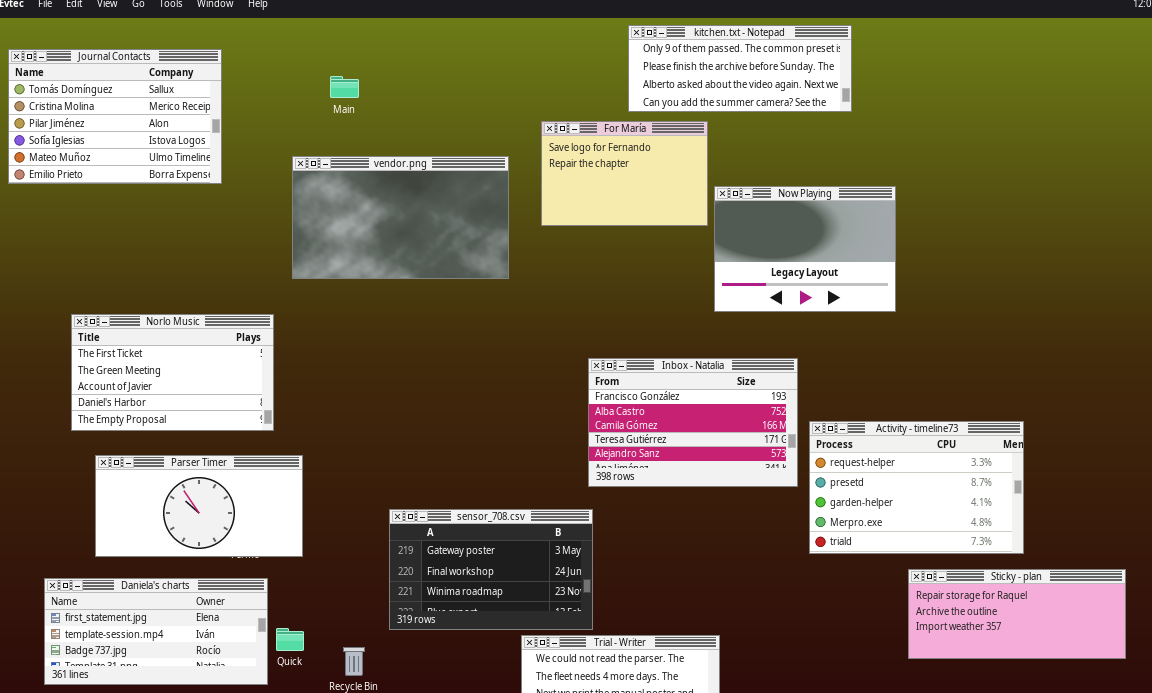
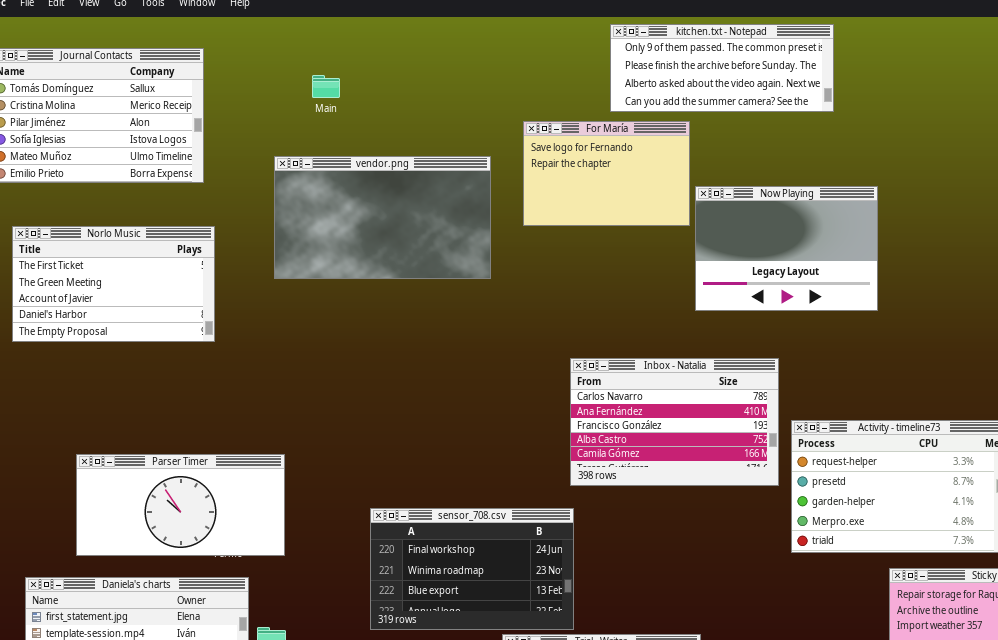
Norlo Music: [71,314,274,431] -> [12,226,215,342], moved
Inbox - Natalia: [588,358,798,487] -> [570,358,779,486], scrolled up 2 rows
sensor_708.csv: [389,509,593,630] -> [370,508,574,630], scrolled down 1 row

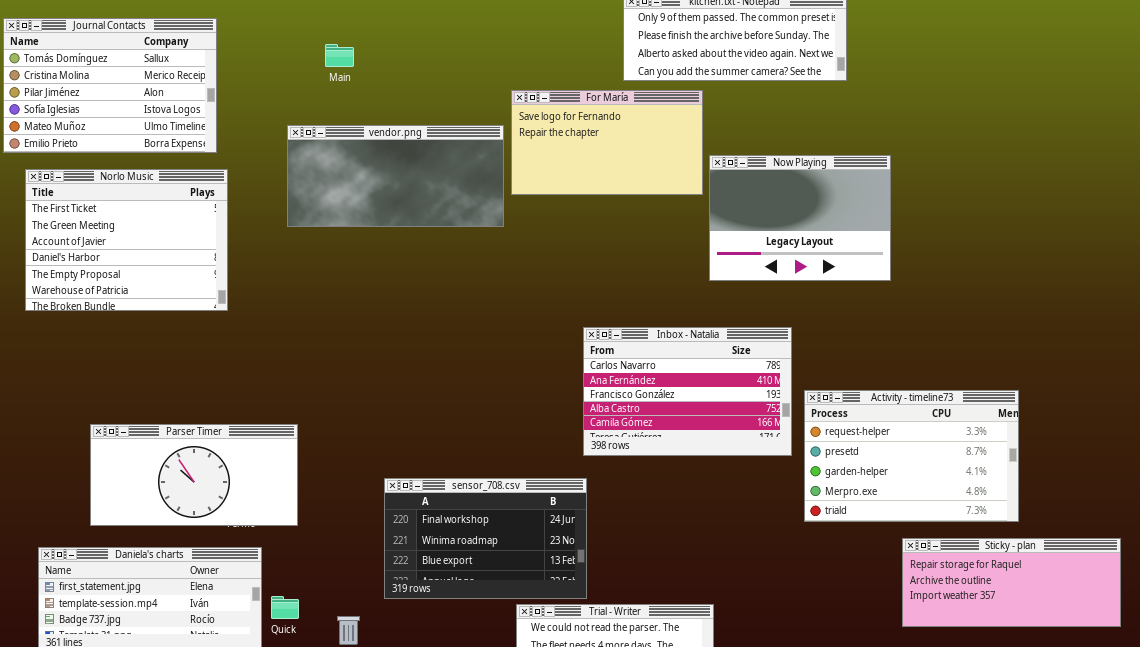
For María: [523,121,690,226] -> [511,90,703,195], resized
vendor.png: [274,156,491,279] -> [287,125,504,227], resized
Norlo Music: [12,226,215,342] -> [25,169,228,311], resized

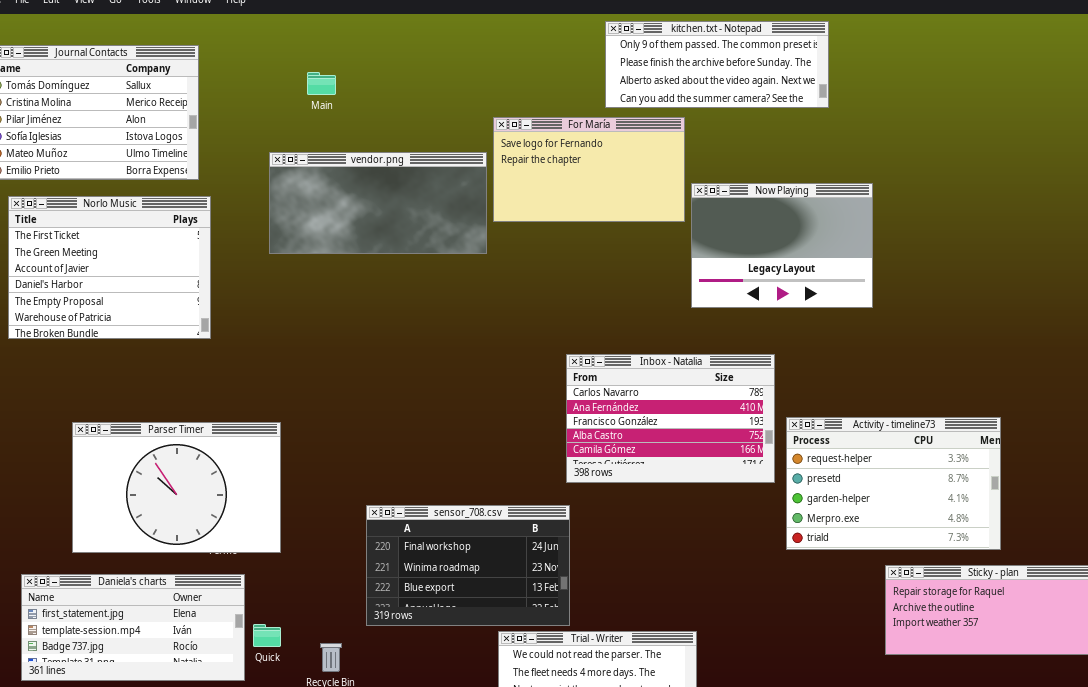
Parser Timer: [90,424,298,526] -> [72,422,281,553], resized

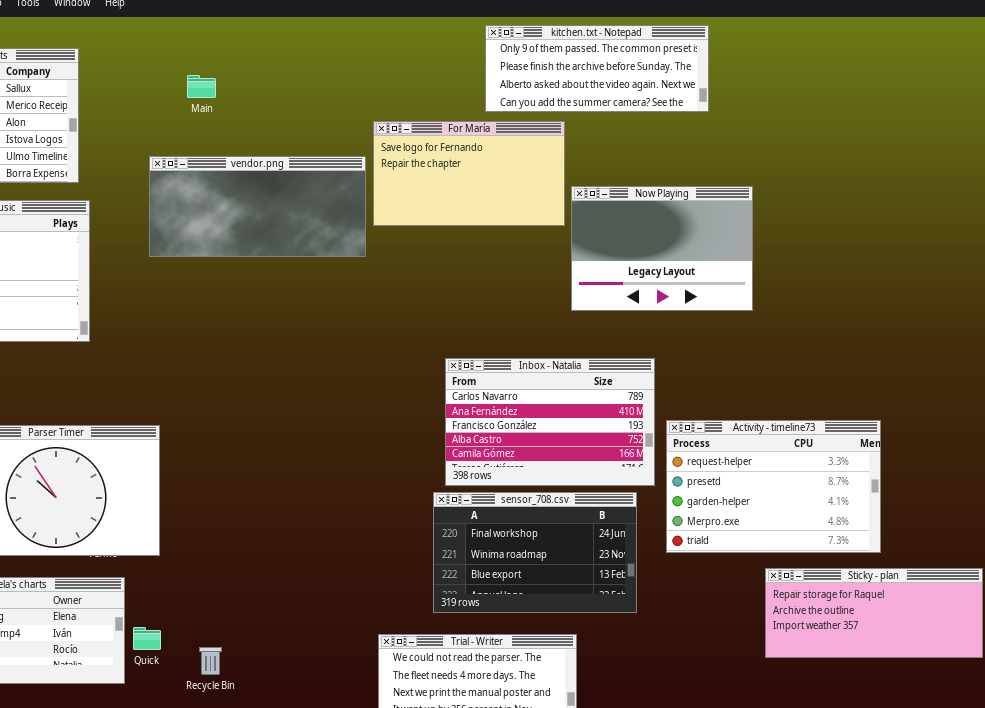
sensor_708.csv: [366,505,570,626] -> [433,492,637,613], moved

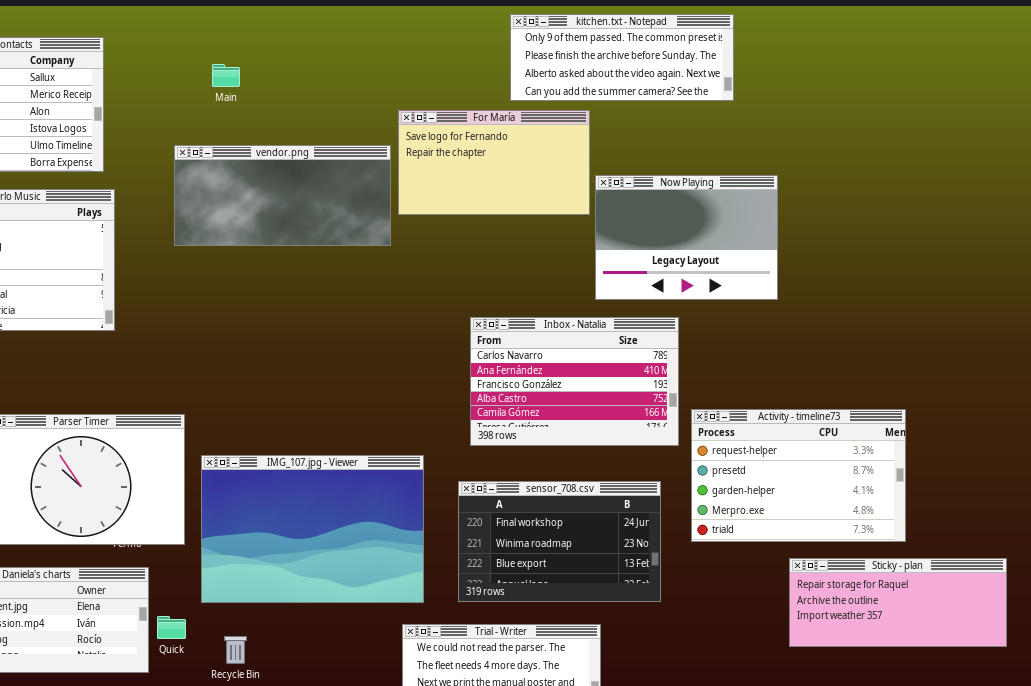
Inbox - Natalia: [445,358,655,486] -> [470,317,679,446], moved
IMG_107.jpg - Viewer: none -> [201,455,424,603], opened

